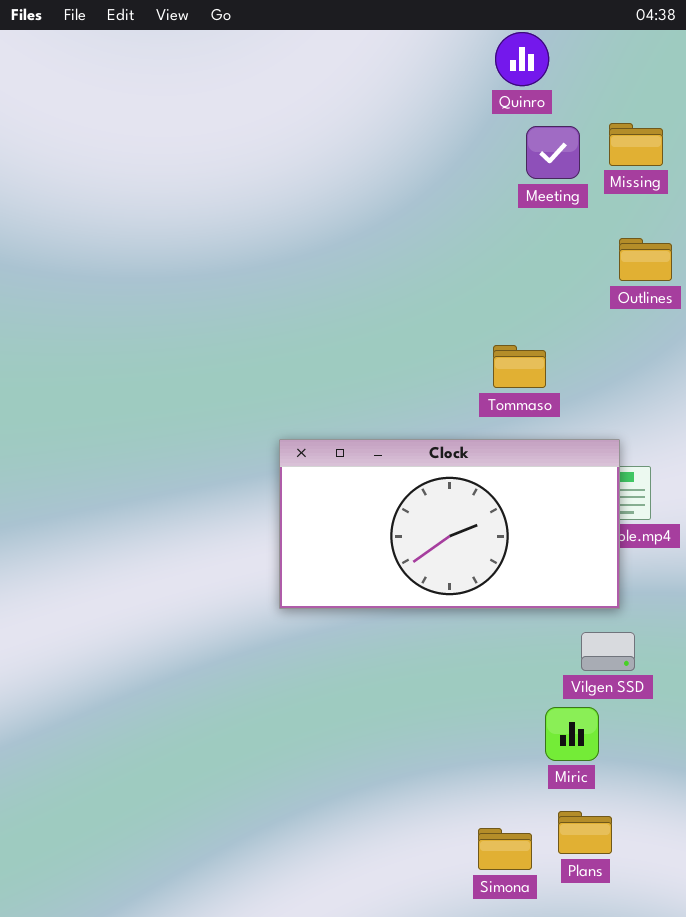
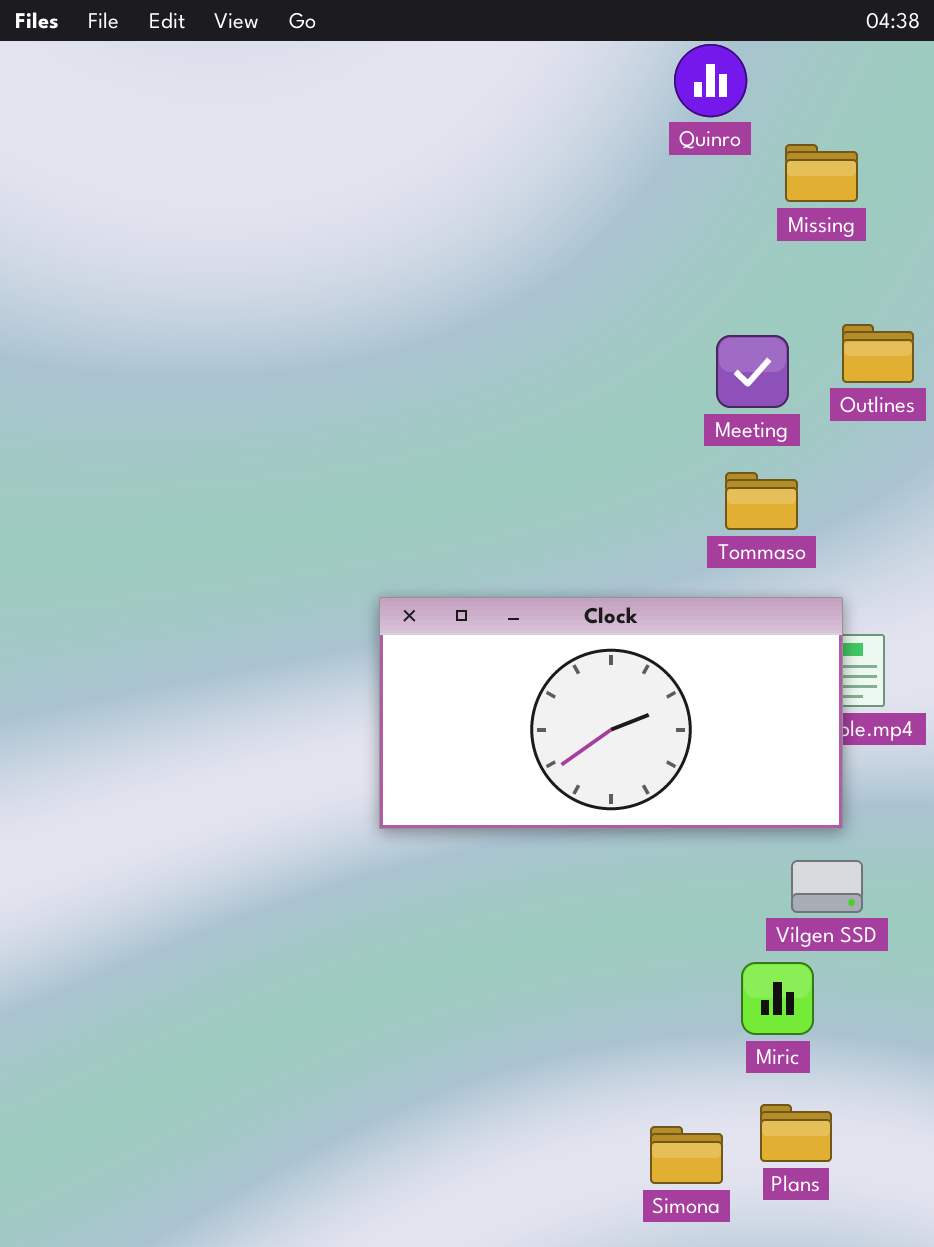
Missing: [609,123,663,166] -> [785,144,858,202], moved
Meeting: [526,126,580,179] -> [716,335,789,408], moved
Tommaso: [493,345,546,388] -> [725,472,798,530], moved

